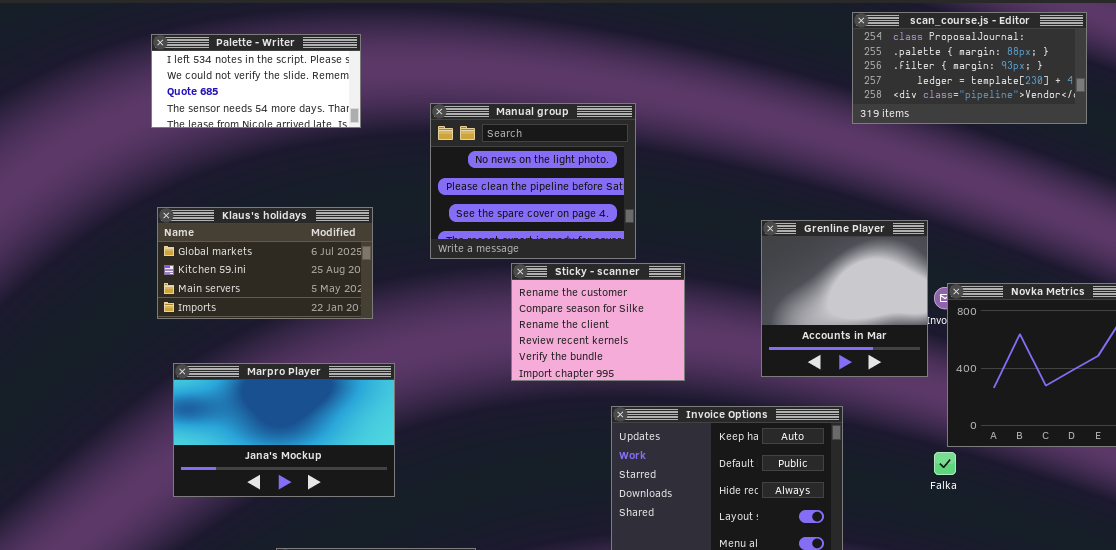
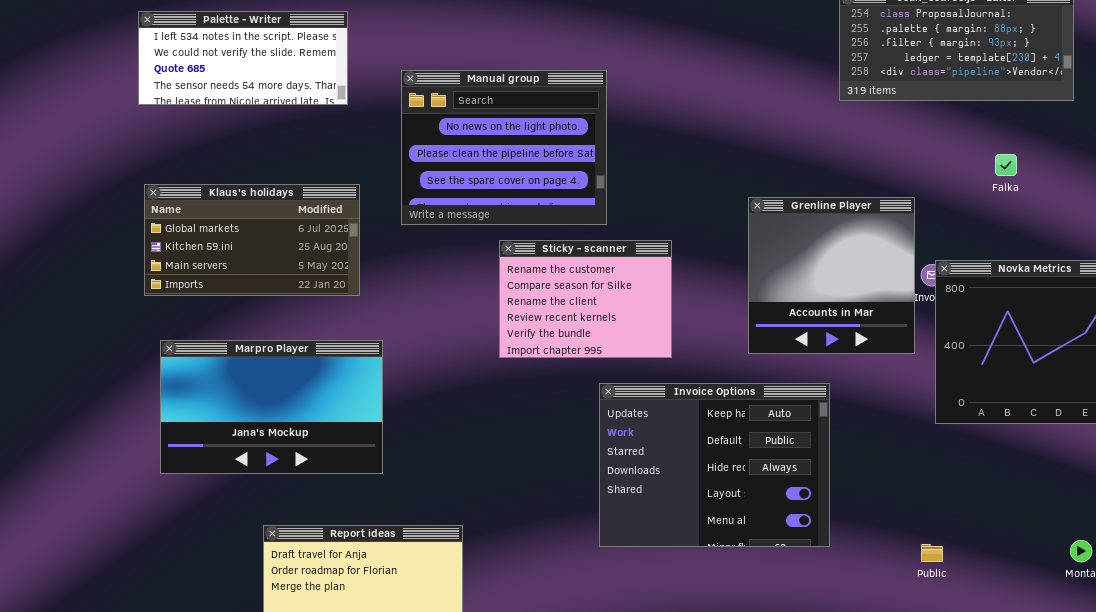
Manual group: [430,103,636,259] -> [401,70,607,225], moved
Falka: [934,452,956,475] -> [995,154,1017,176], moved

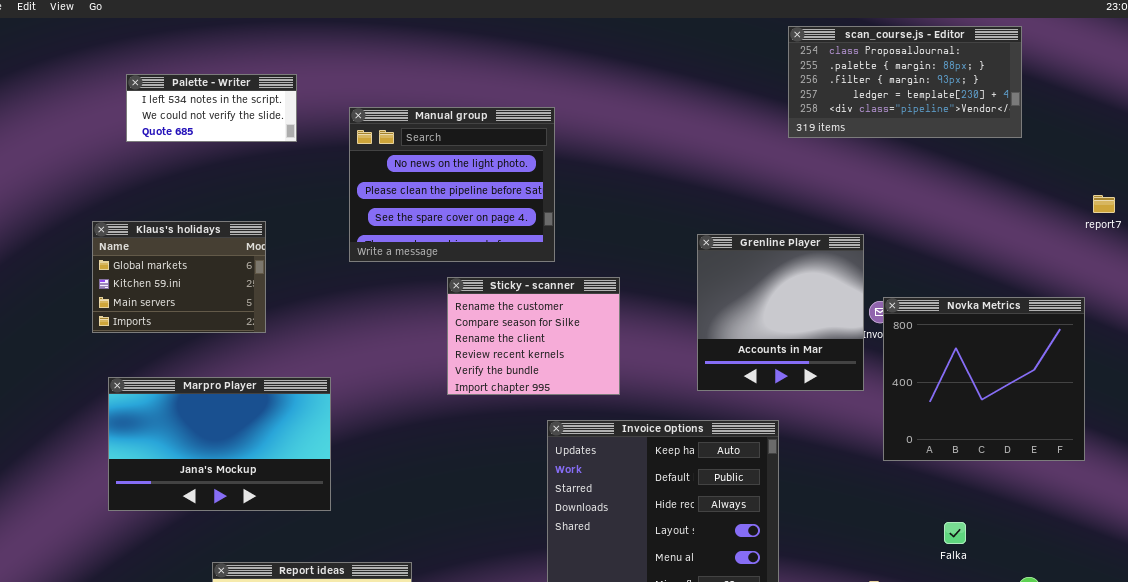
Palette - Writer: [138,11,348,105] -> [126,74,297,142], resized
Falka: [995,154,1017,176] -> [944,522,966,544], moved
Klaus's holidays: [144,184,360,296] -> [92,221,266,333], resized

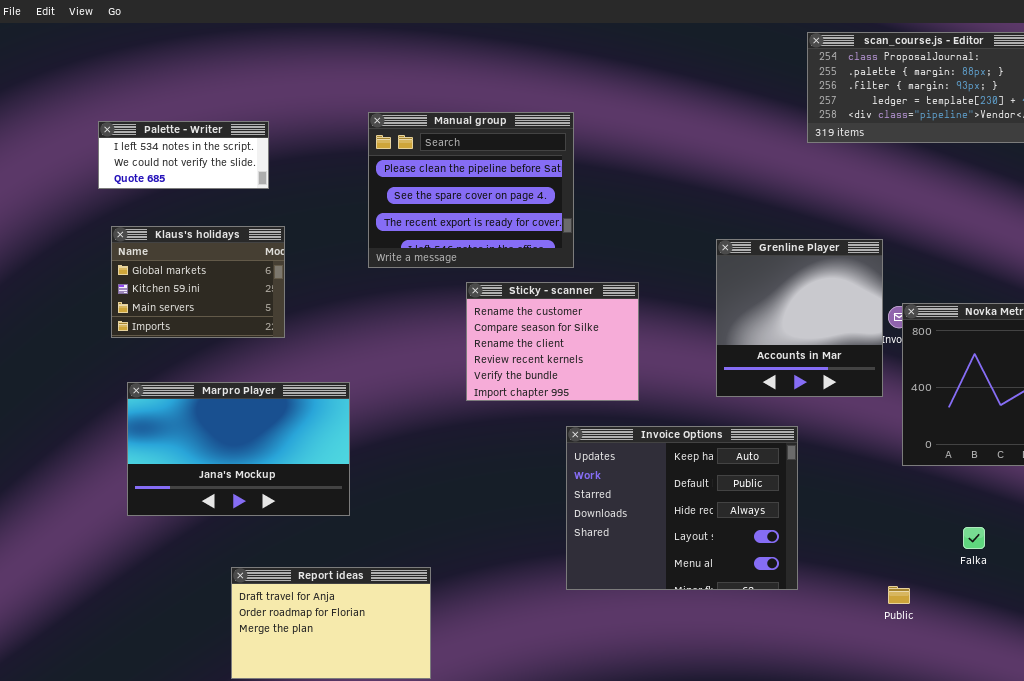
Palette - Writer: [126,74,297,142] -> [98,121,269,189], moved
Manual group: [349,107,555,262] -> [368,112,574,268], scrolled down 1 row

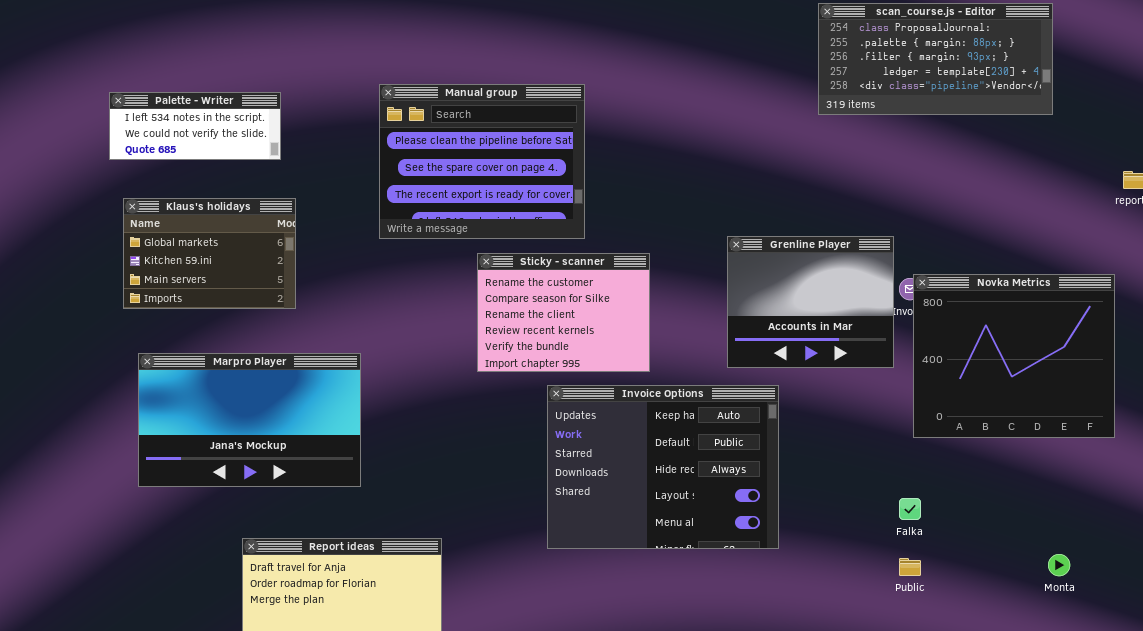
Grenline Player: [716,239,883,397] -> [727,236,894,368], resized
Invoice Options: [566,426,798,590] -> [547,385,779,549], moved
Falka: [963,527,985,549] -> [899,498,921,520], moved

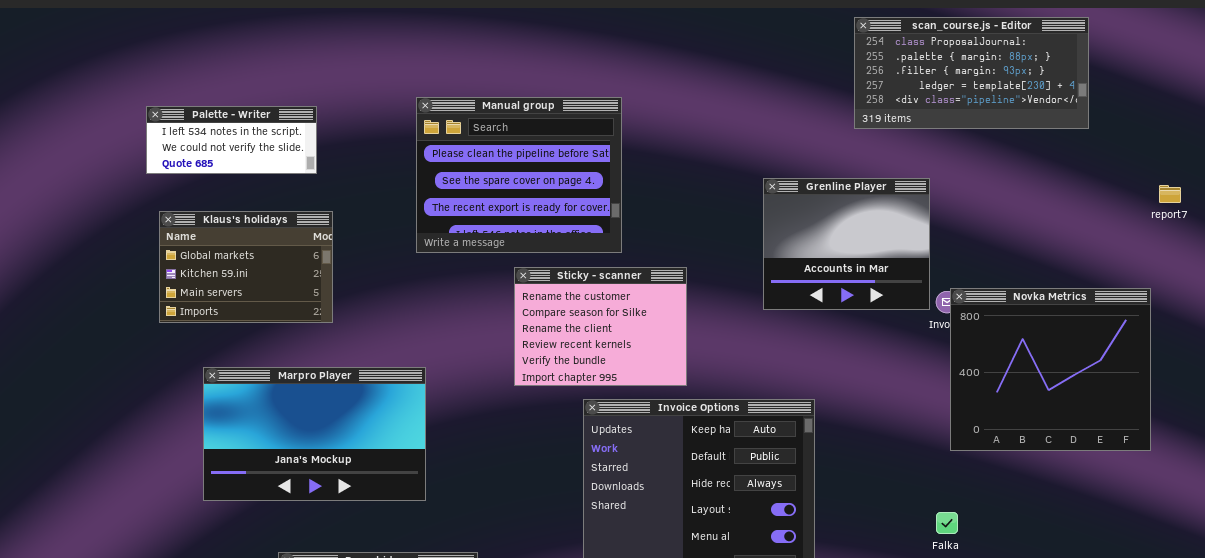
Grenline Player: [727,236,894,368] -> [763,178,930,310], moved
Marpro Player: [138,353,361,487] -> [203,367,426,501], moved

